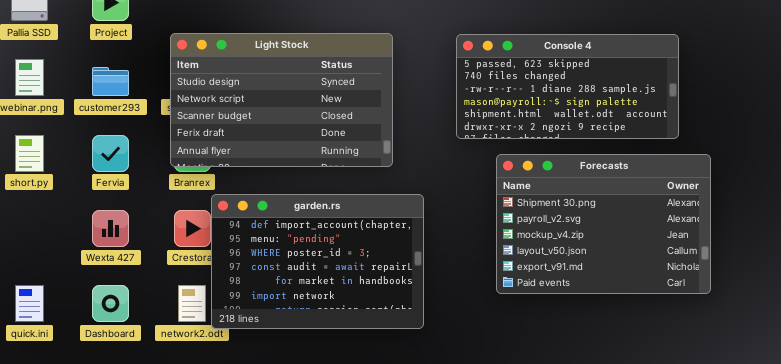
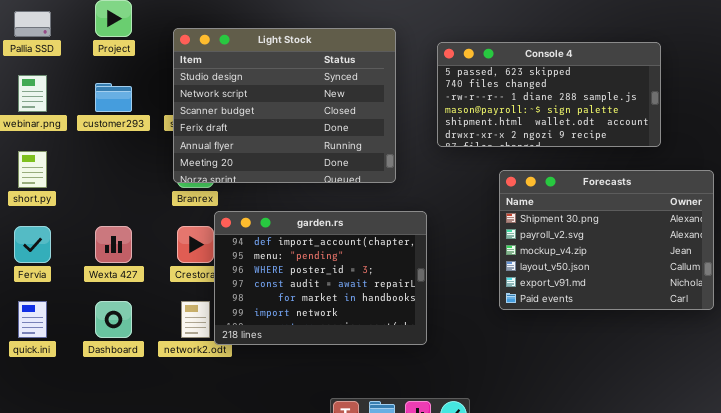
Light Stock: [170,33,393,167] -> [173,28,396,183], resized
Console 4: [456,34,679,139] -> [437,42,661,147], moved
Fervia: [92,135,129,172] -> [14,226,51,263], moved

